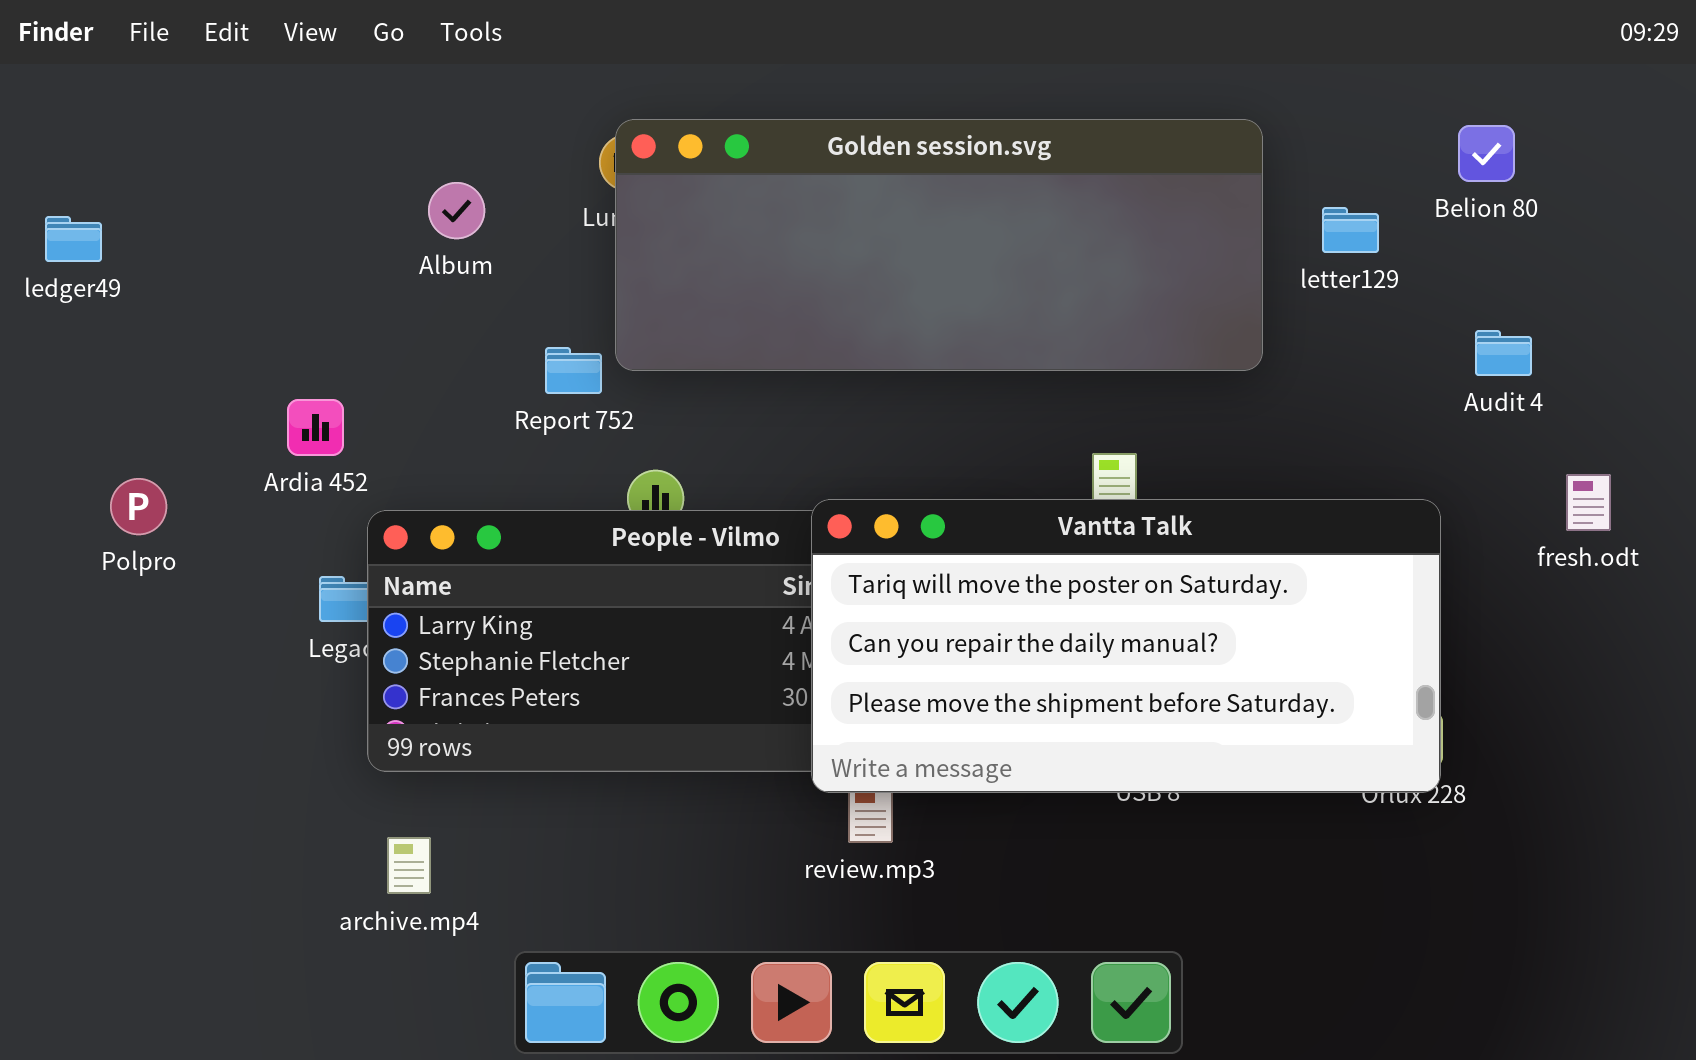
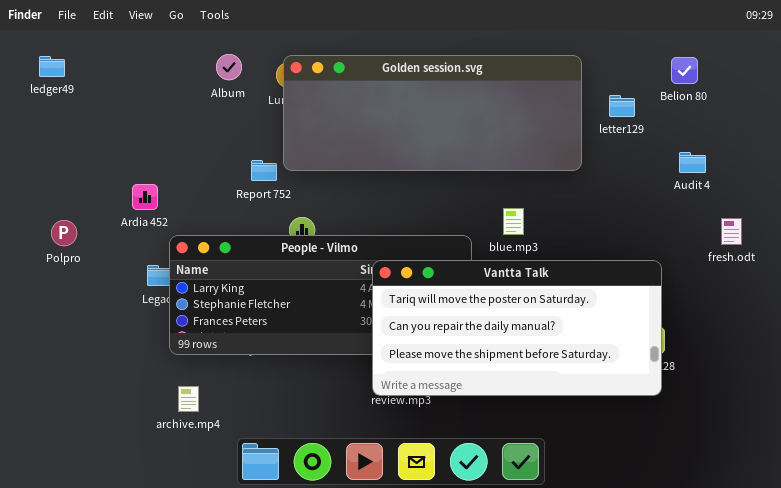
Album: [428,182,485,239] -> [216,54,242,80], moved
ledger49: [45,216,102,262] -> [39,56,65,77], moved
Vantta Talk: [811,499,1441,793] -> [372,260,662,396], moved

